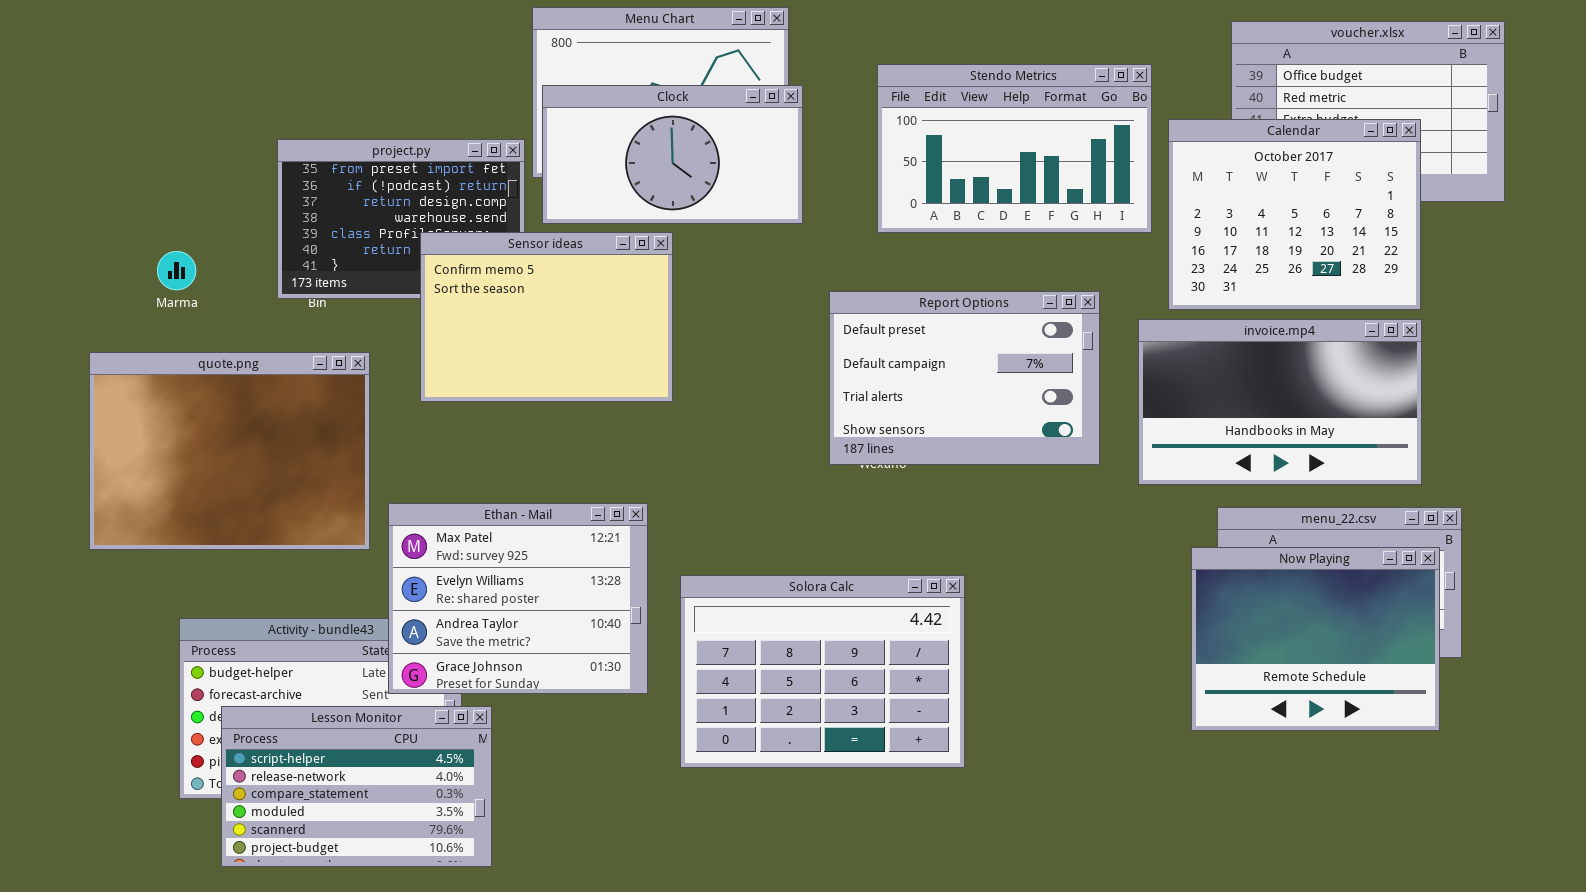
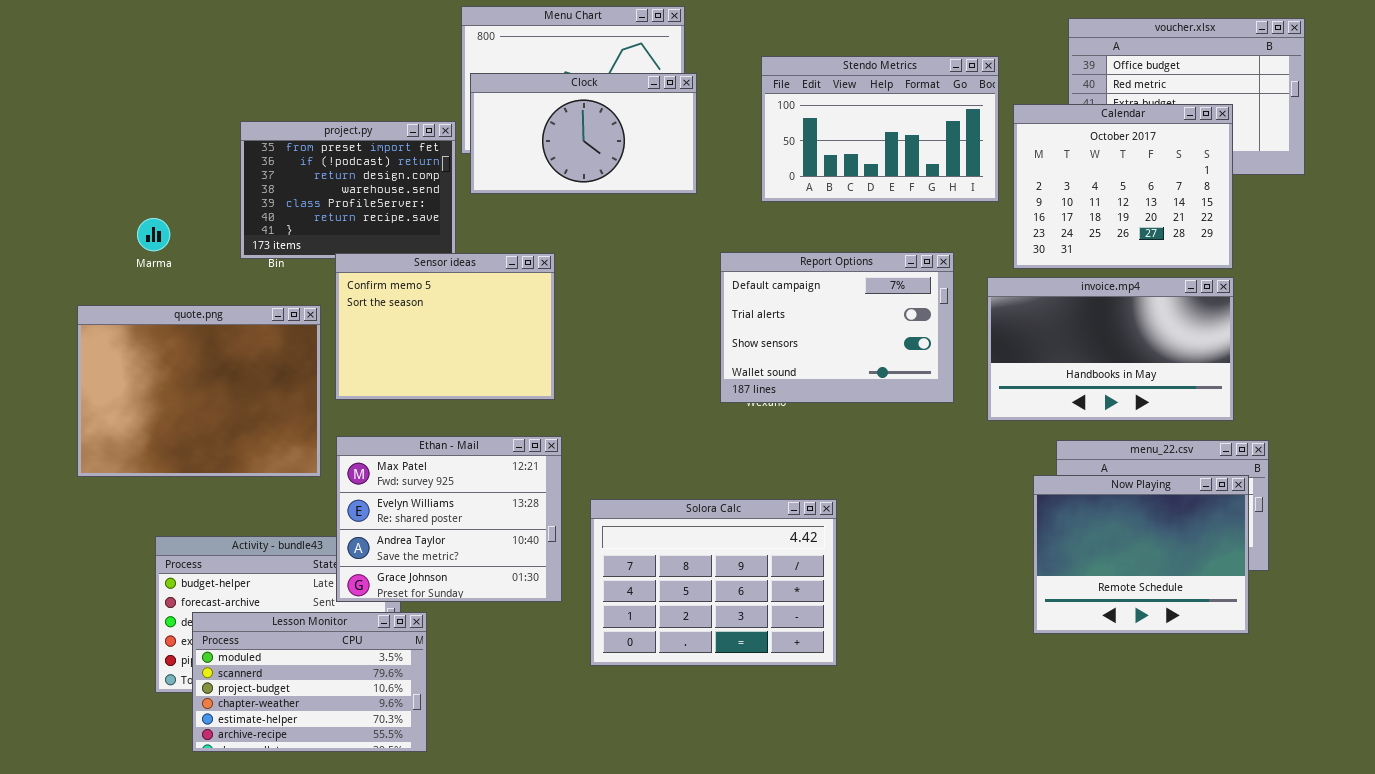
Sensor ideas: [420,232,673,402] -> [335,253,555,400], moved
Report Options: [829,291,1100,465] -> [720,252,954,403], scrolled down 1 row
Lesson Monitor: [221,706,492,867] -> [192,612,427,752], scrolled down 3 rows

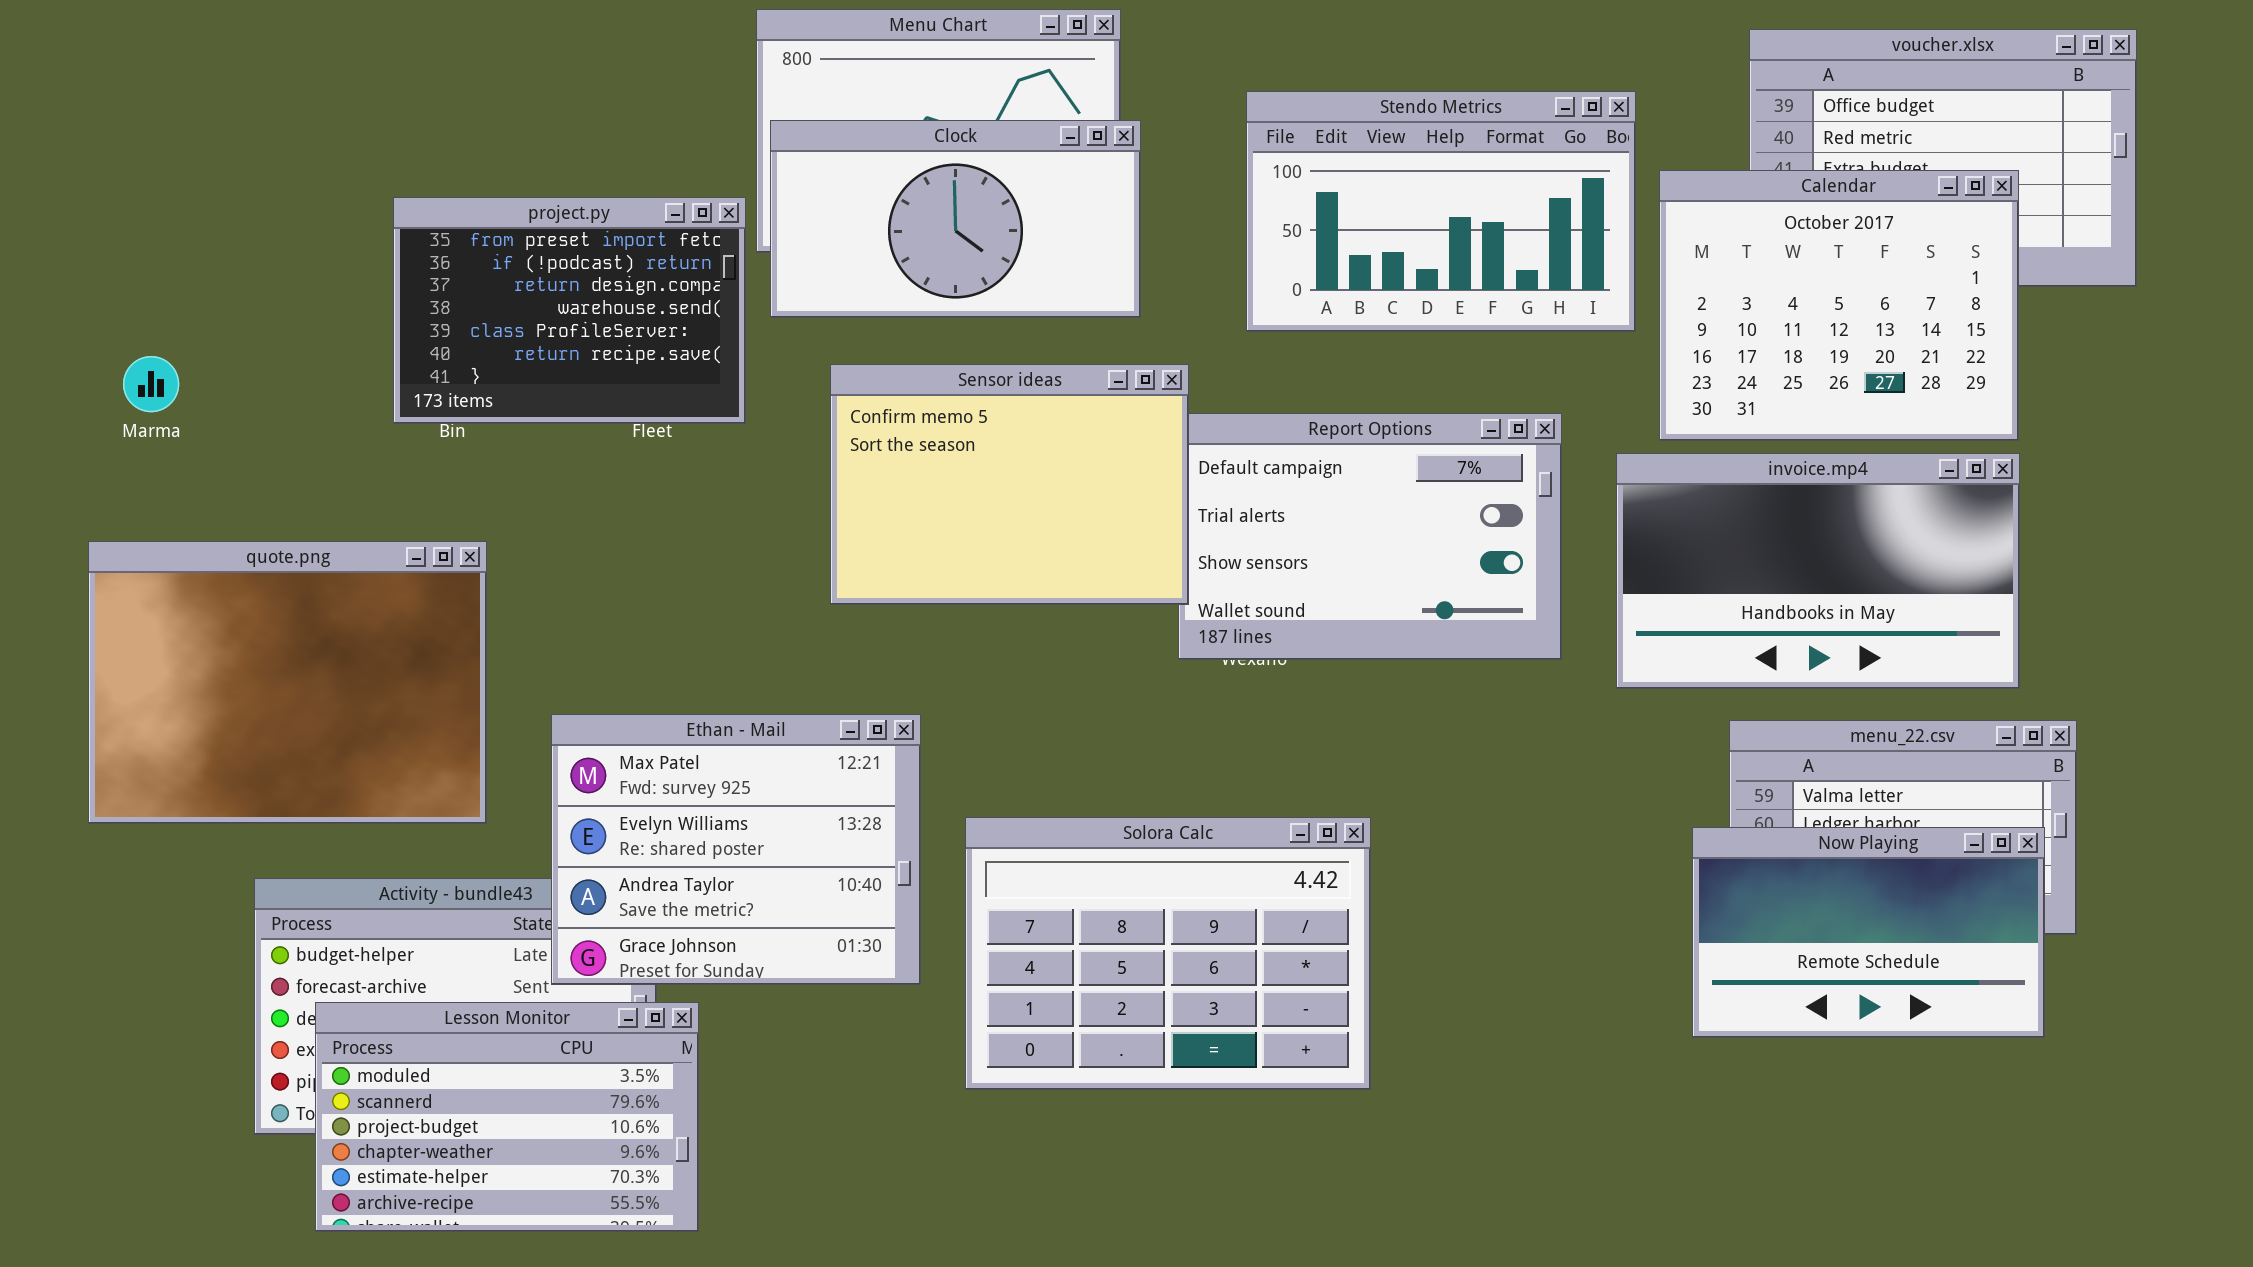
Marma: [137,218,170,251] -> [123,356,179,412], moved
Sensor ideas: [335,253,555,400] -> [830,364,1189,605], moved
quote.png: [77,305,321,477] -> [88,541,487,824], moved
Now Playing: [1033,475,1249,634] -> [1692,827,2045,1038], resized

